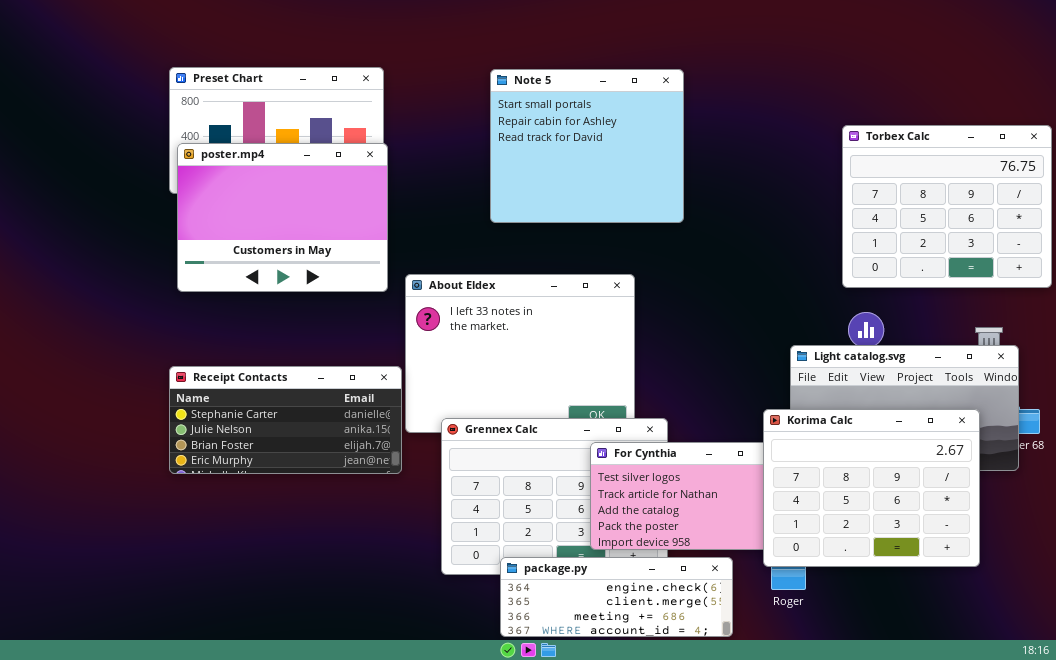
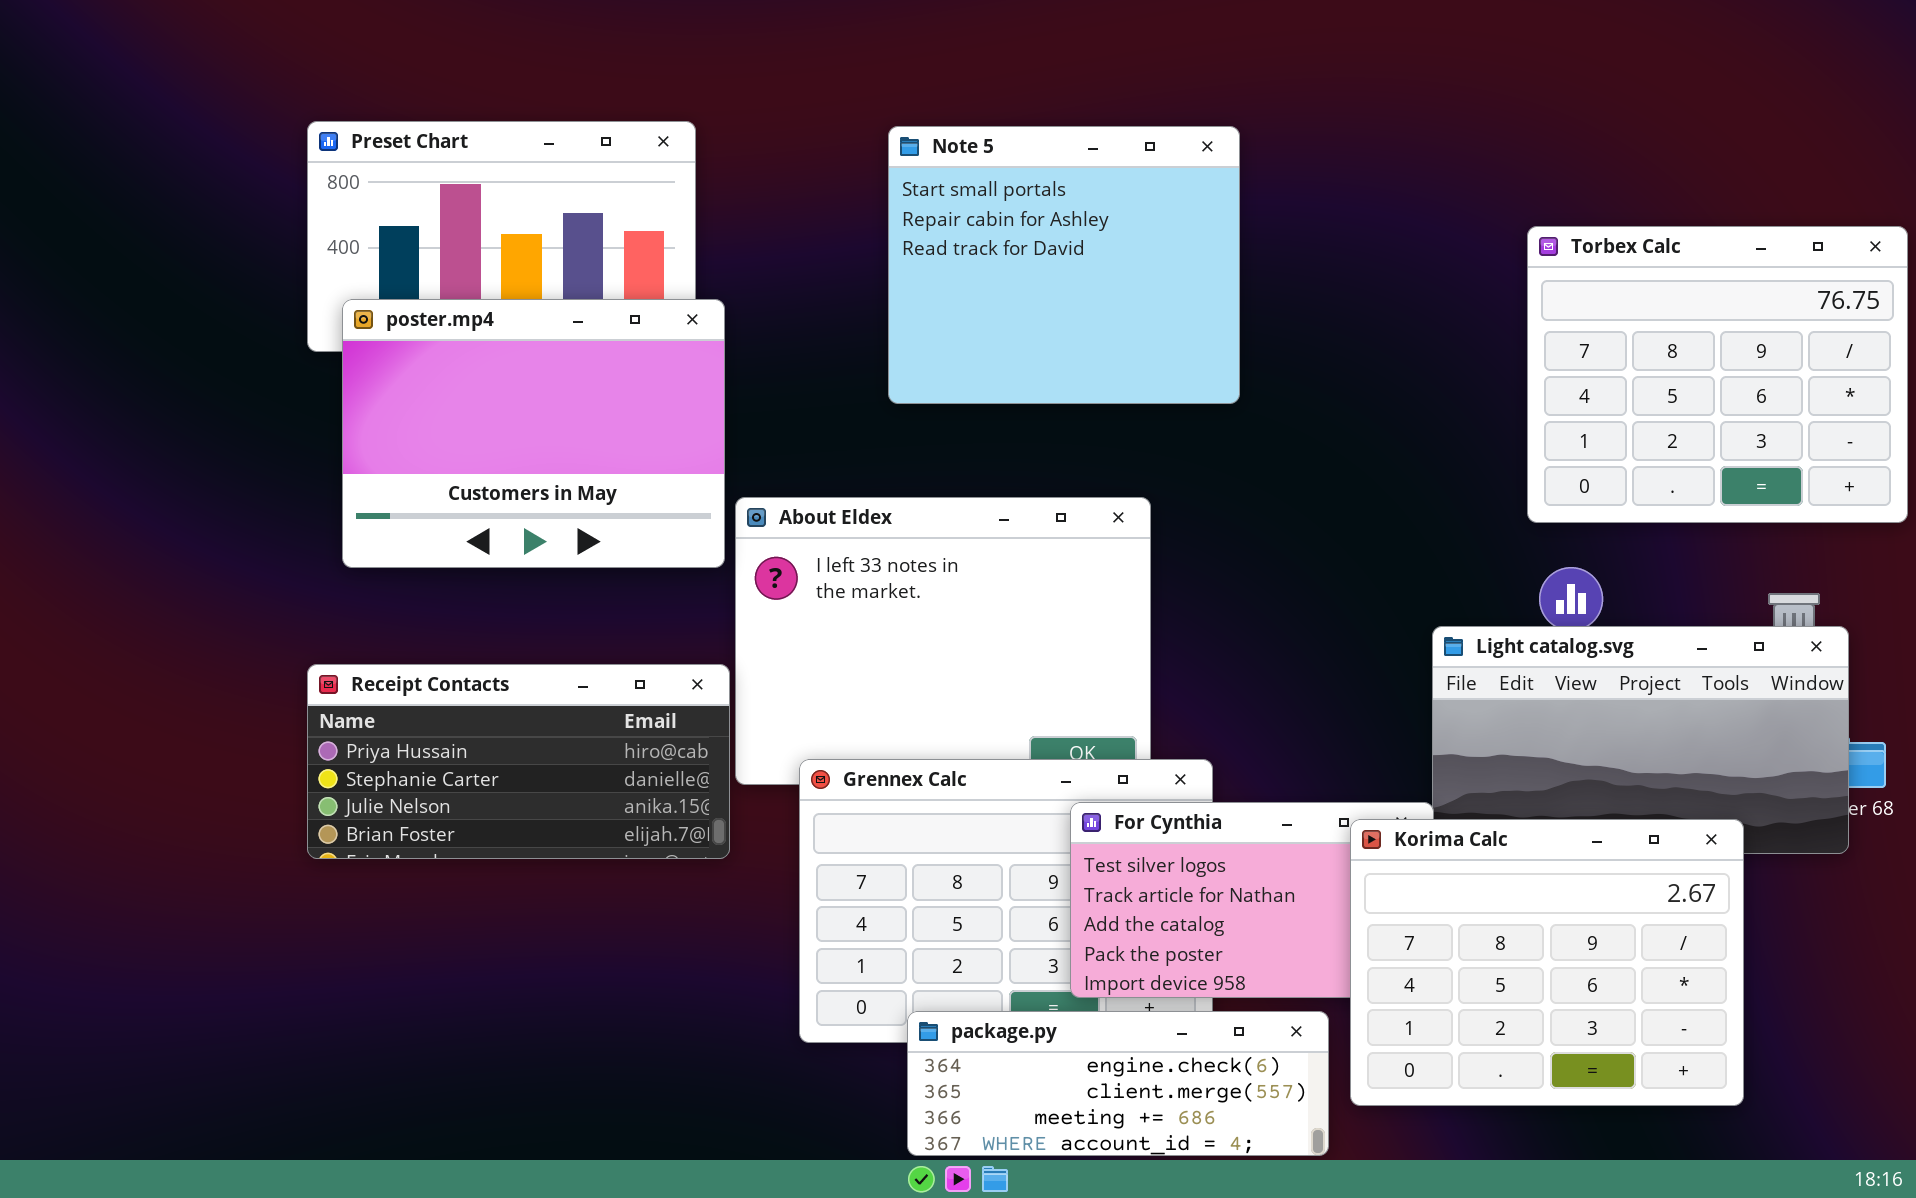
poster.mp4: [177,143,388,292] -> [342,299,725,568], moved
Receipt Contacts: [169,366,402,474] -> [307,664,730,859], scrolled up 1 row
Korima Calc: [763,409,980,567] -> [1350,819,1744,1106], moved

